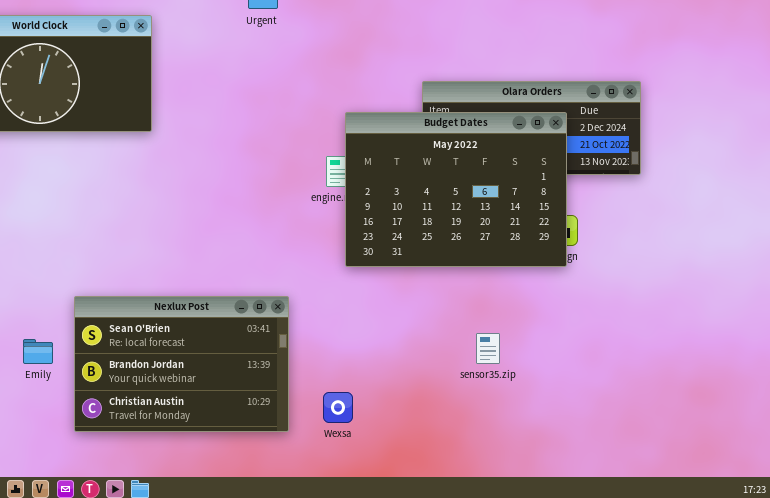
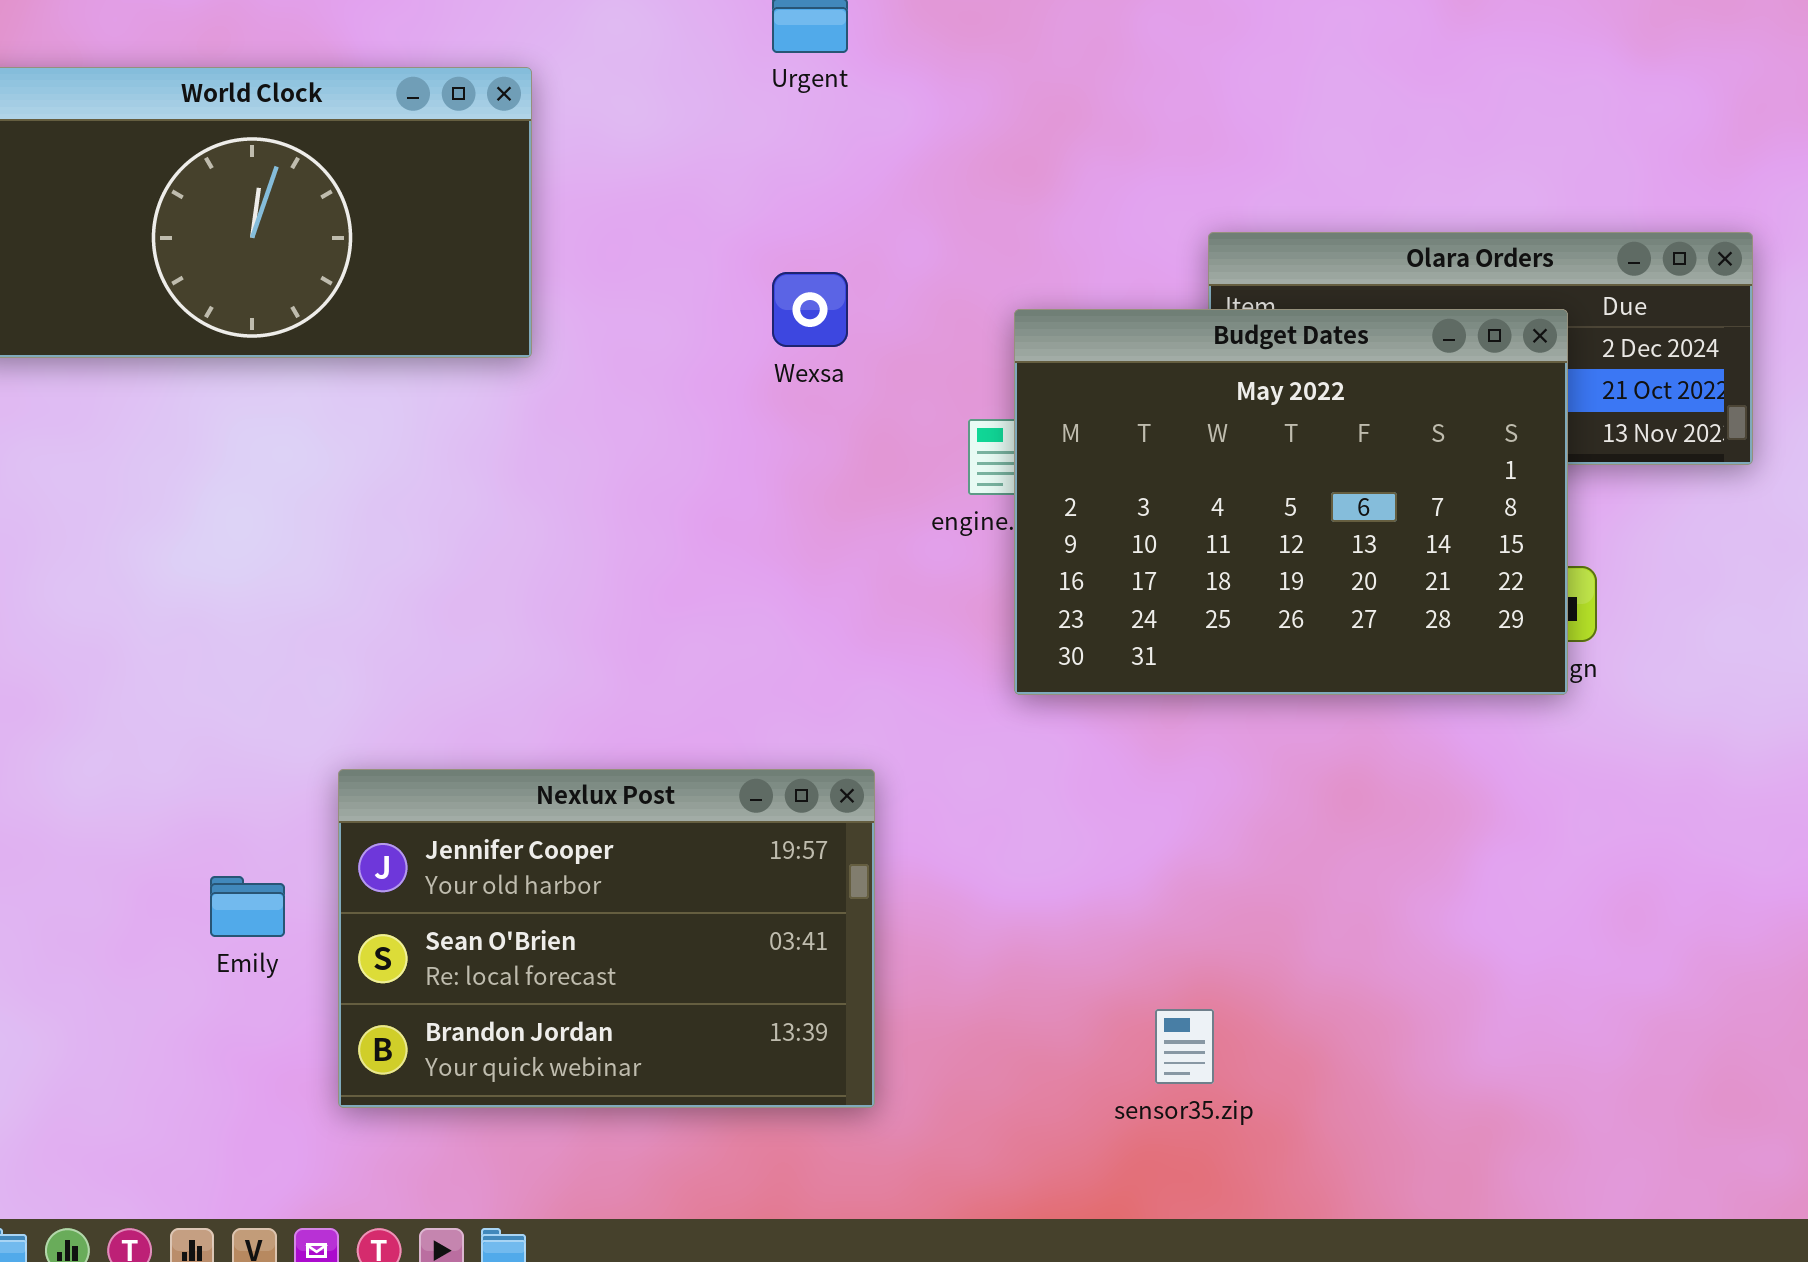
Nexlux Post: [74,296,289,432] -> [338,769,875,1108], scrolled up 1 row
sensor35.zip: [476,333,500,364] -> [1155,1009,1214,1084], moved
Wexsa: [323,392,353,423] -> [772,272,848,347], moved

